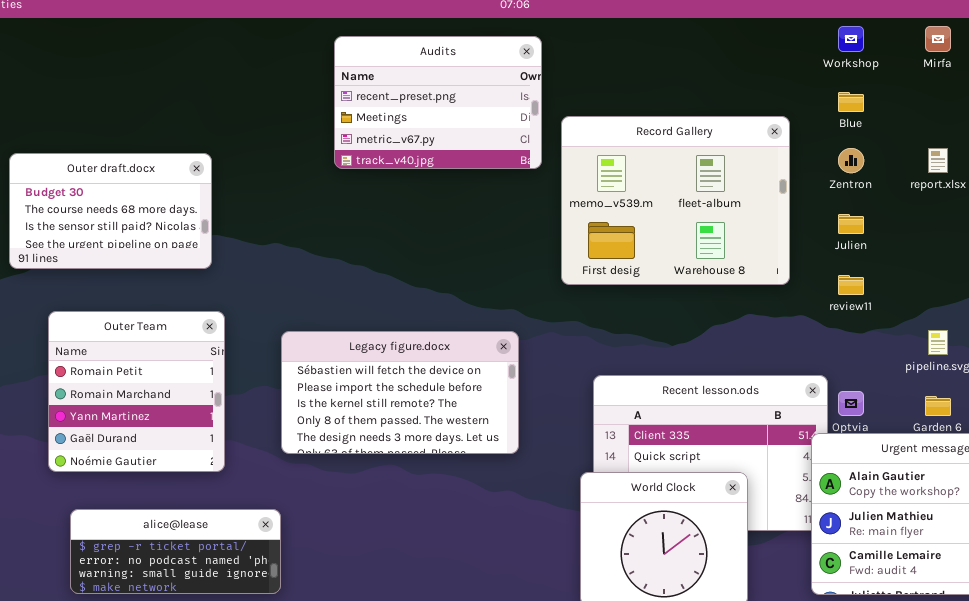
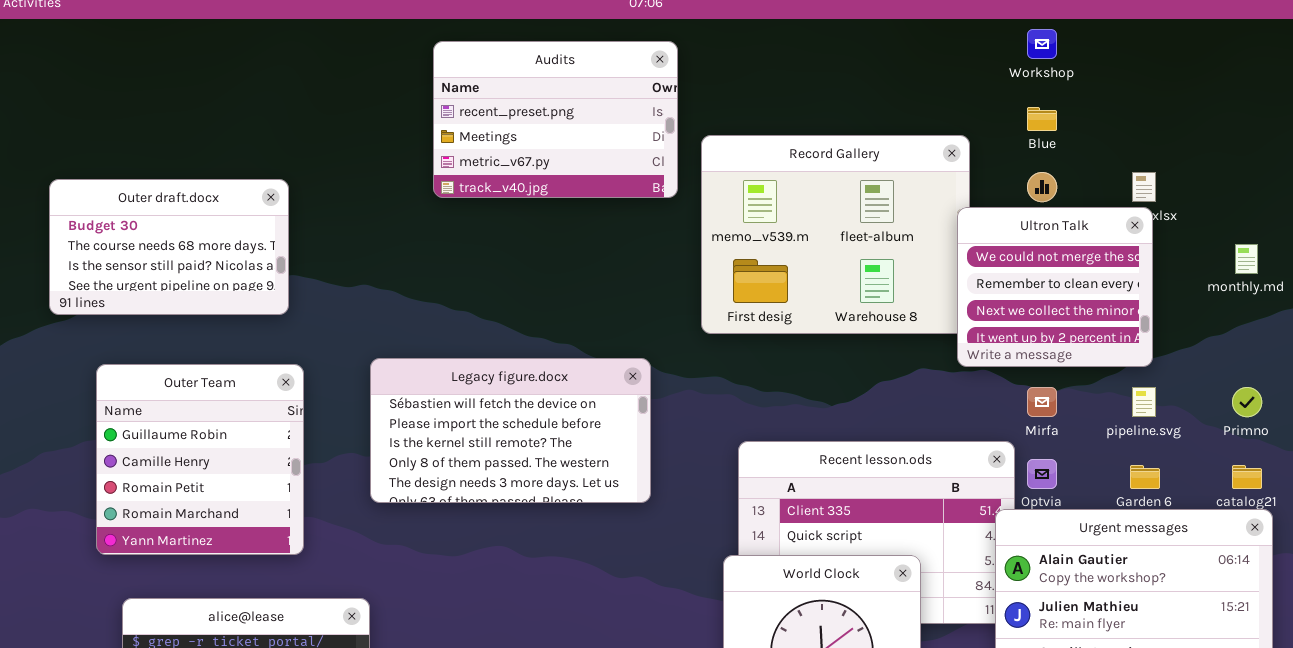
Mirfa: [925,26,951,52] -> [1027,387,1057,417], moved
Ultron Talk: none -> [957,207,1153,367], opened
Outer Team: [48,311,225,472] -> [96,364,304,555], scrolled up 2 rows
Legacy figure.docx: [281,331,519,454] -> [370,358,651,503], moved

